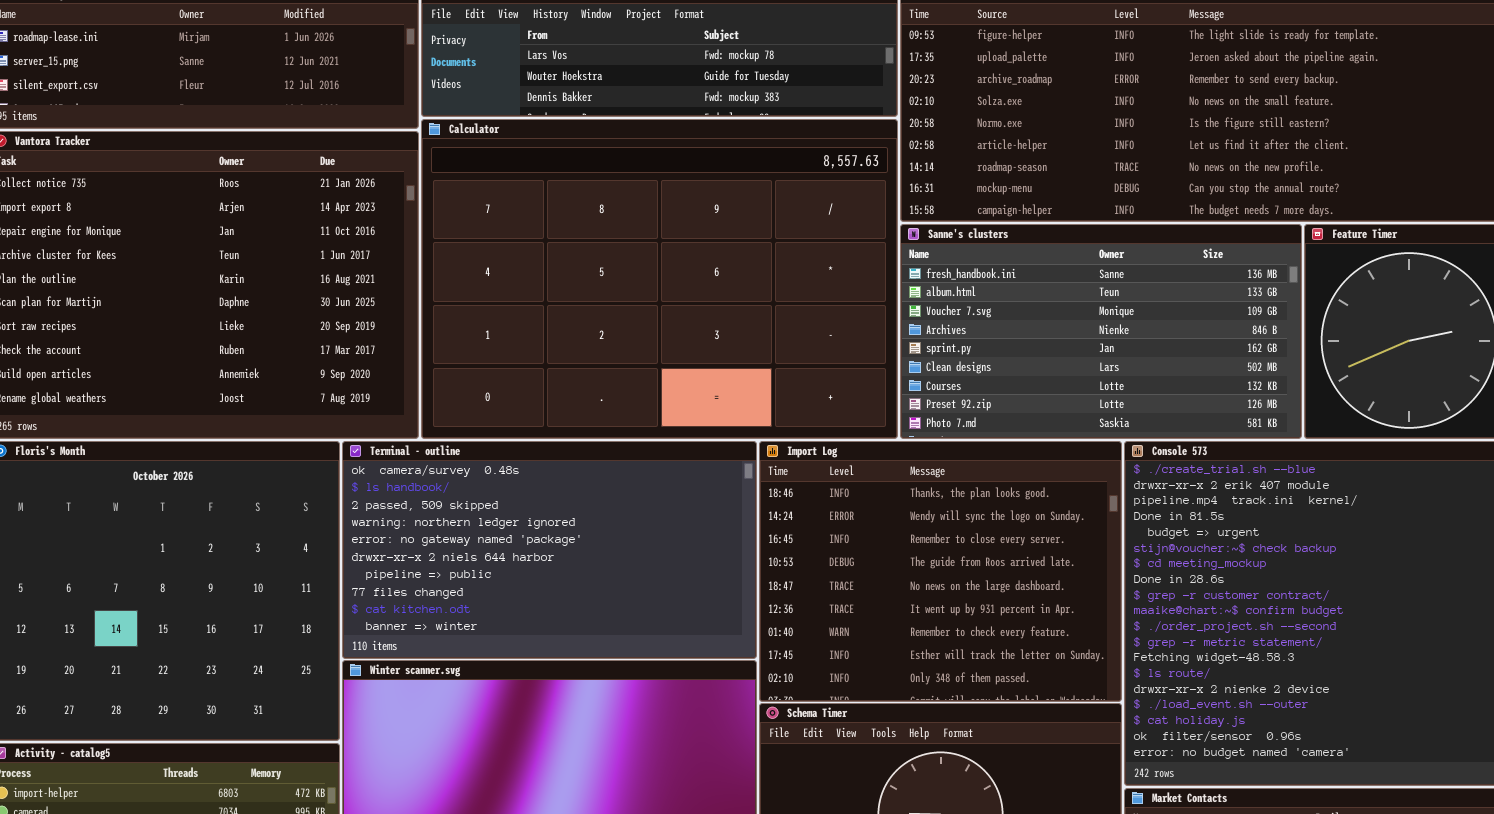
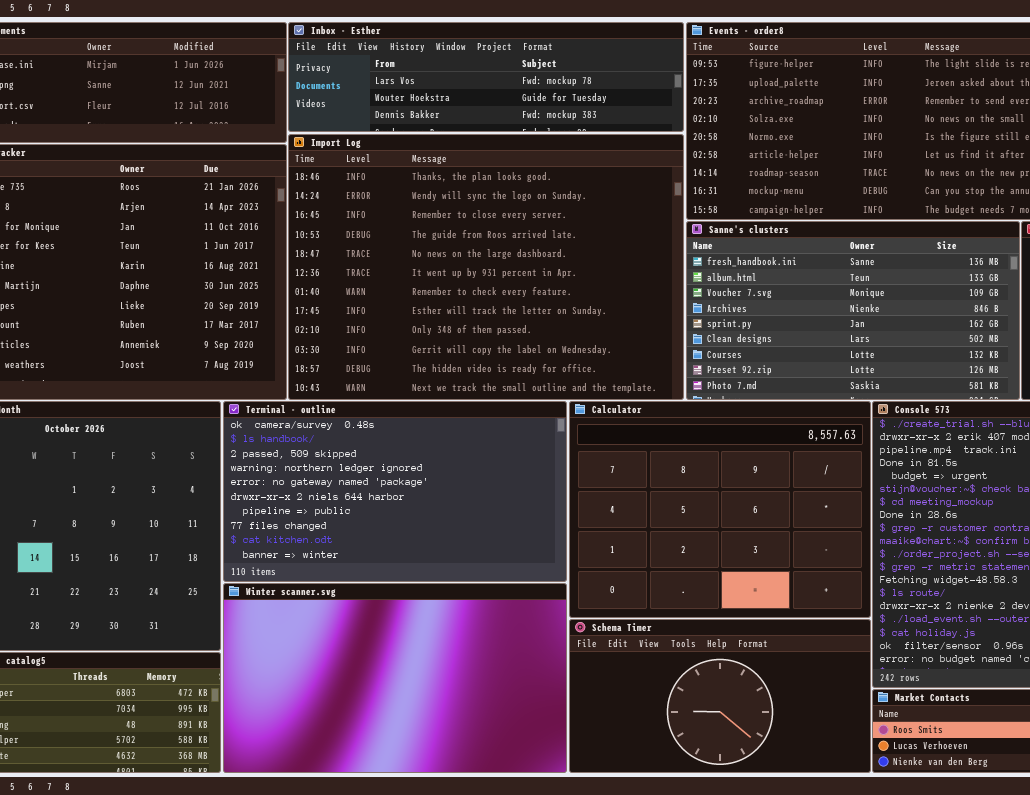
Calculator: [421,119,898,439] -> [569,401,871,618], moved, resized
Import Log: [759,441,1122,702] -> [288,134,684,400], moved, resized

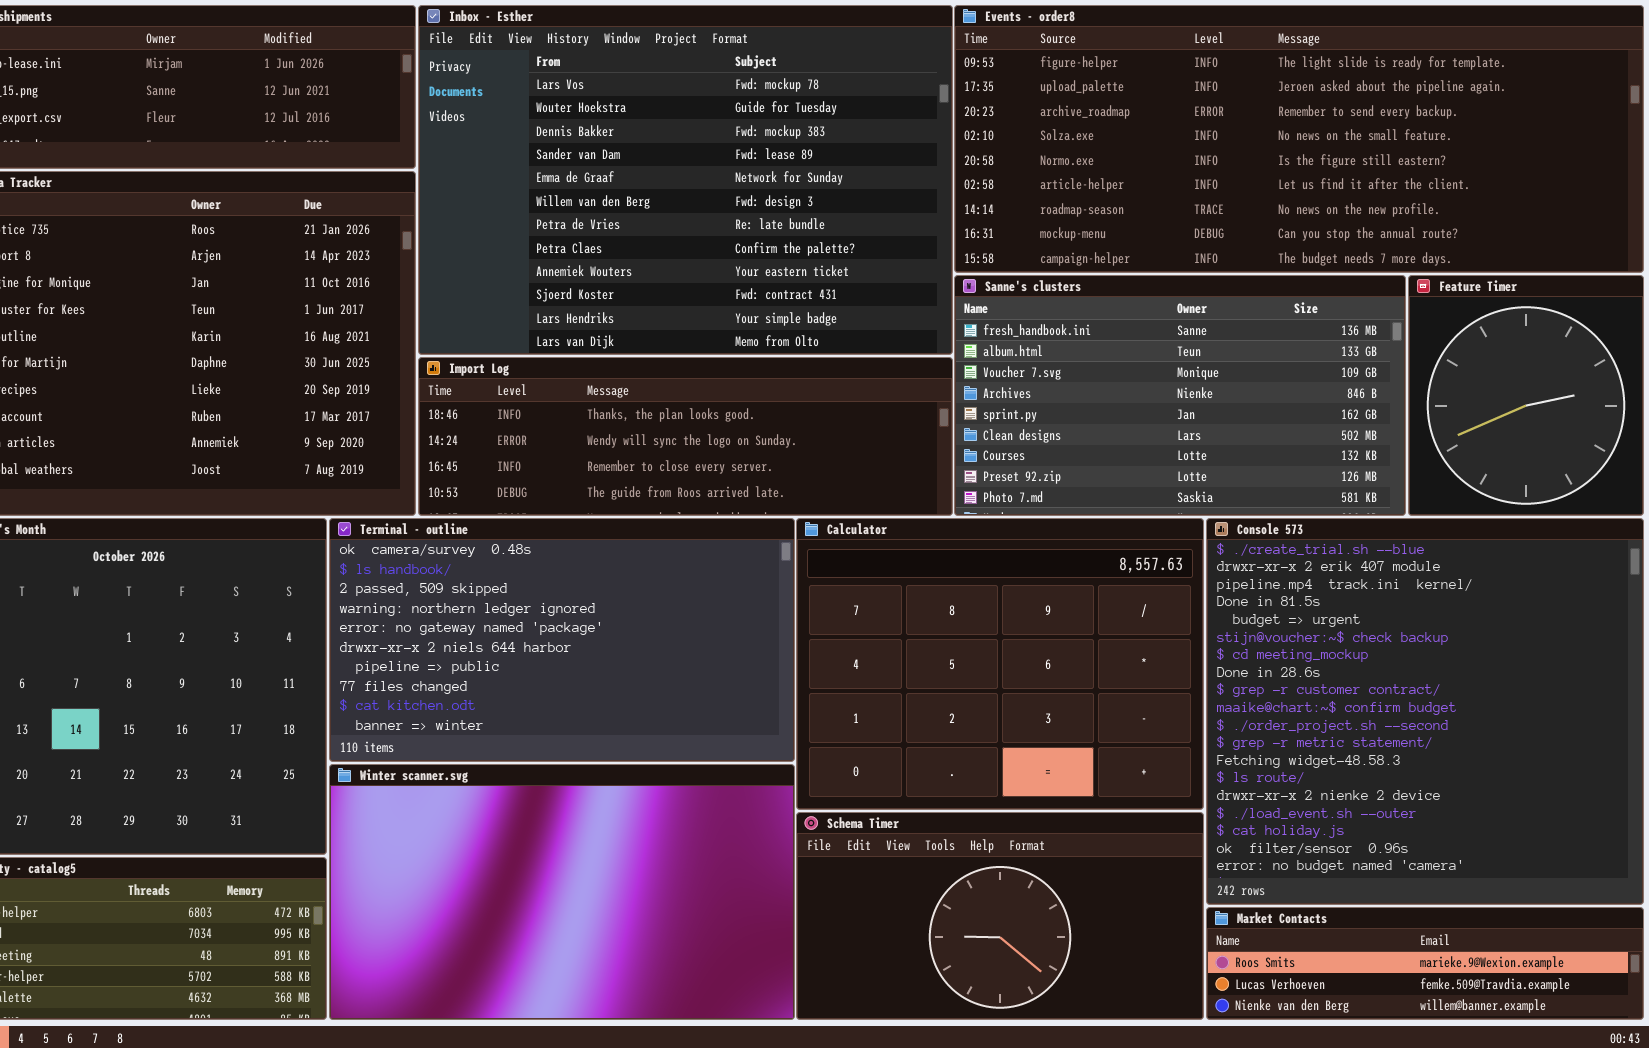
Inbox - Esther: [288,22,684,132] -> [418,5,953,355], resized
Import Log: [288,134,684,400] -> [418,357,953,516], resized

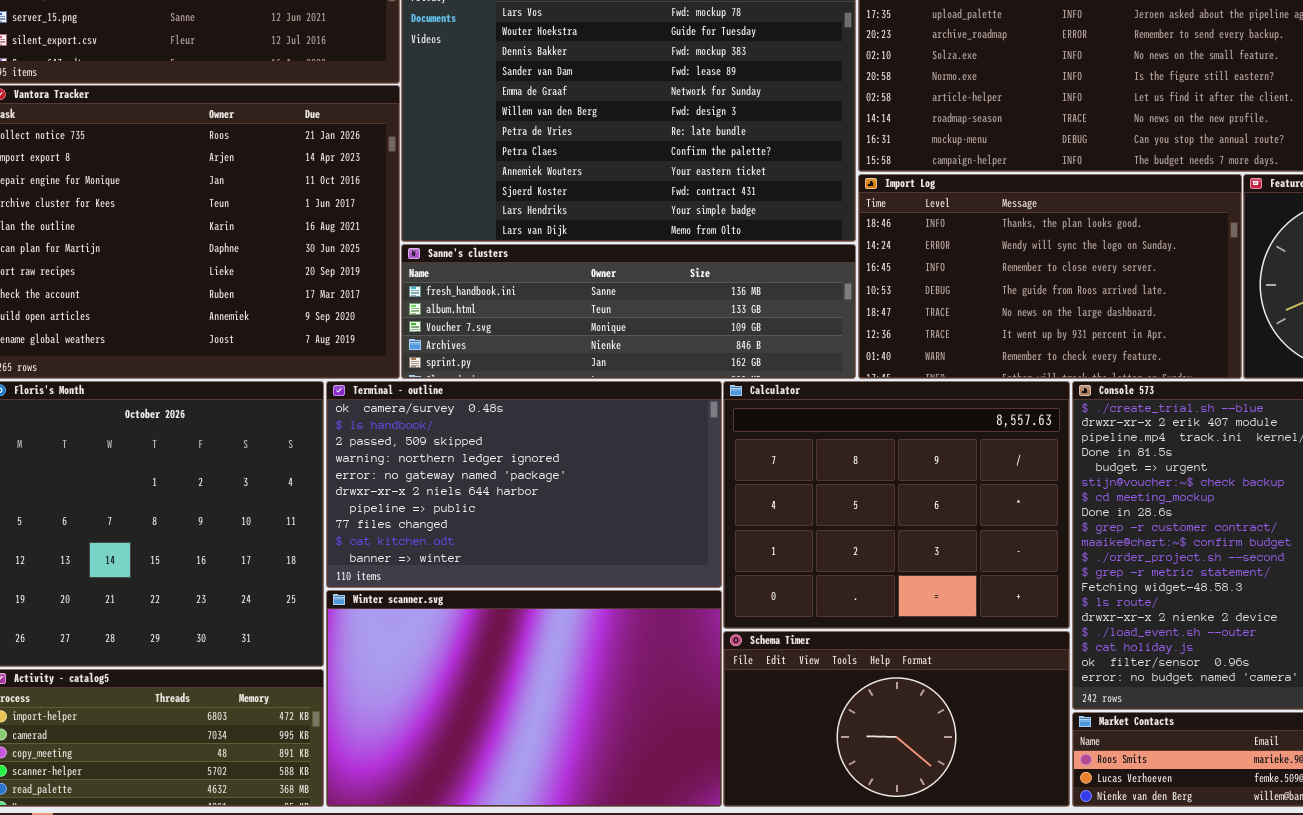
Sanne's clusters: [954,275,1406,516] -> [401,244,856,379], moved, resized
Import Log: [418,357,953,516] -> [858,174,1242,379], moved, resized

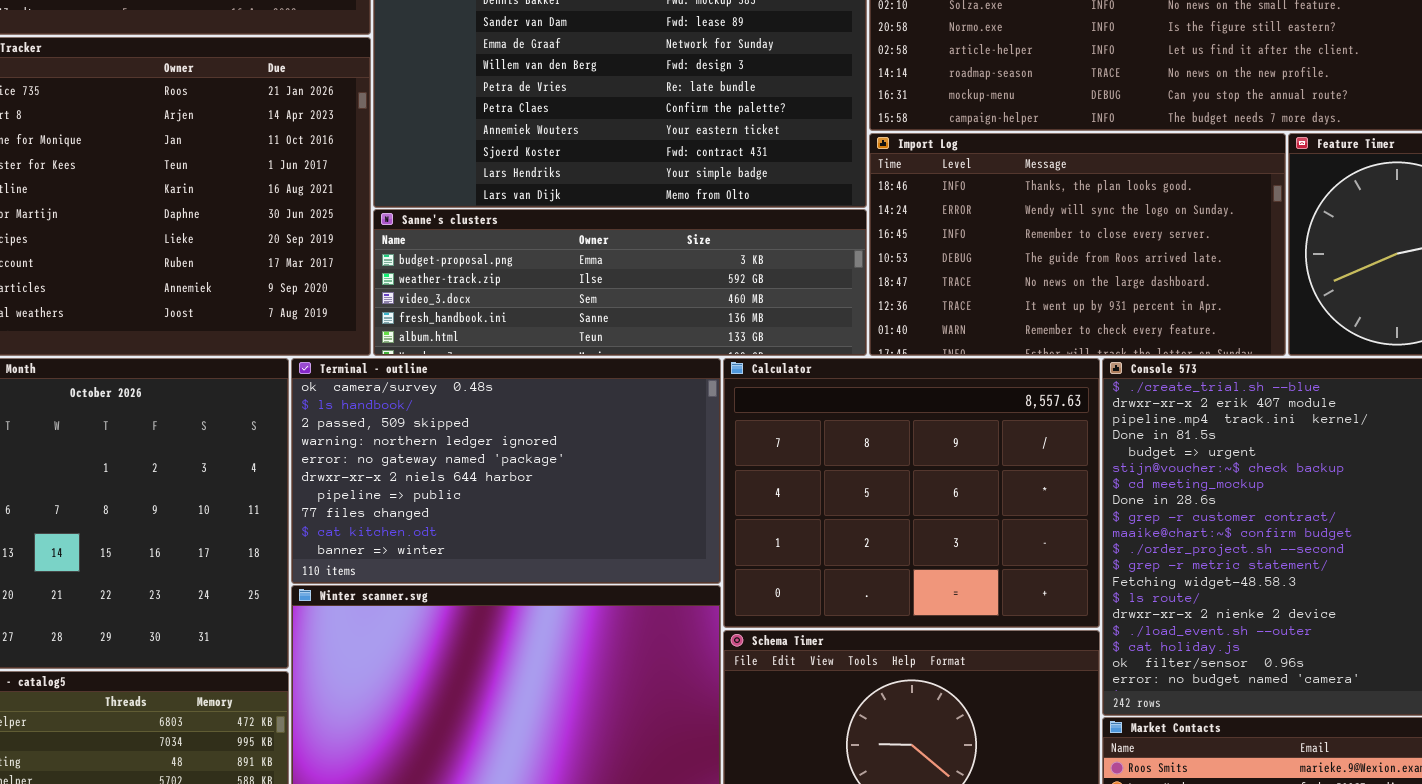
Sanne's clusters: [401,244,856,379] -> [373,209,867,356], scrolled up 3 rows

